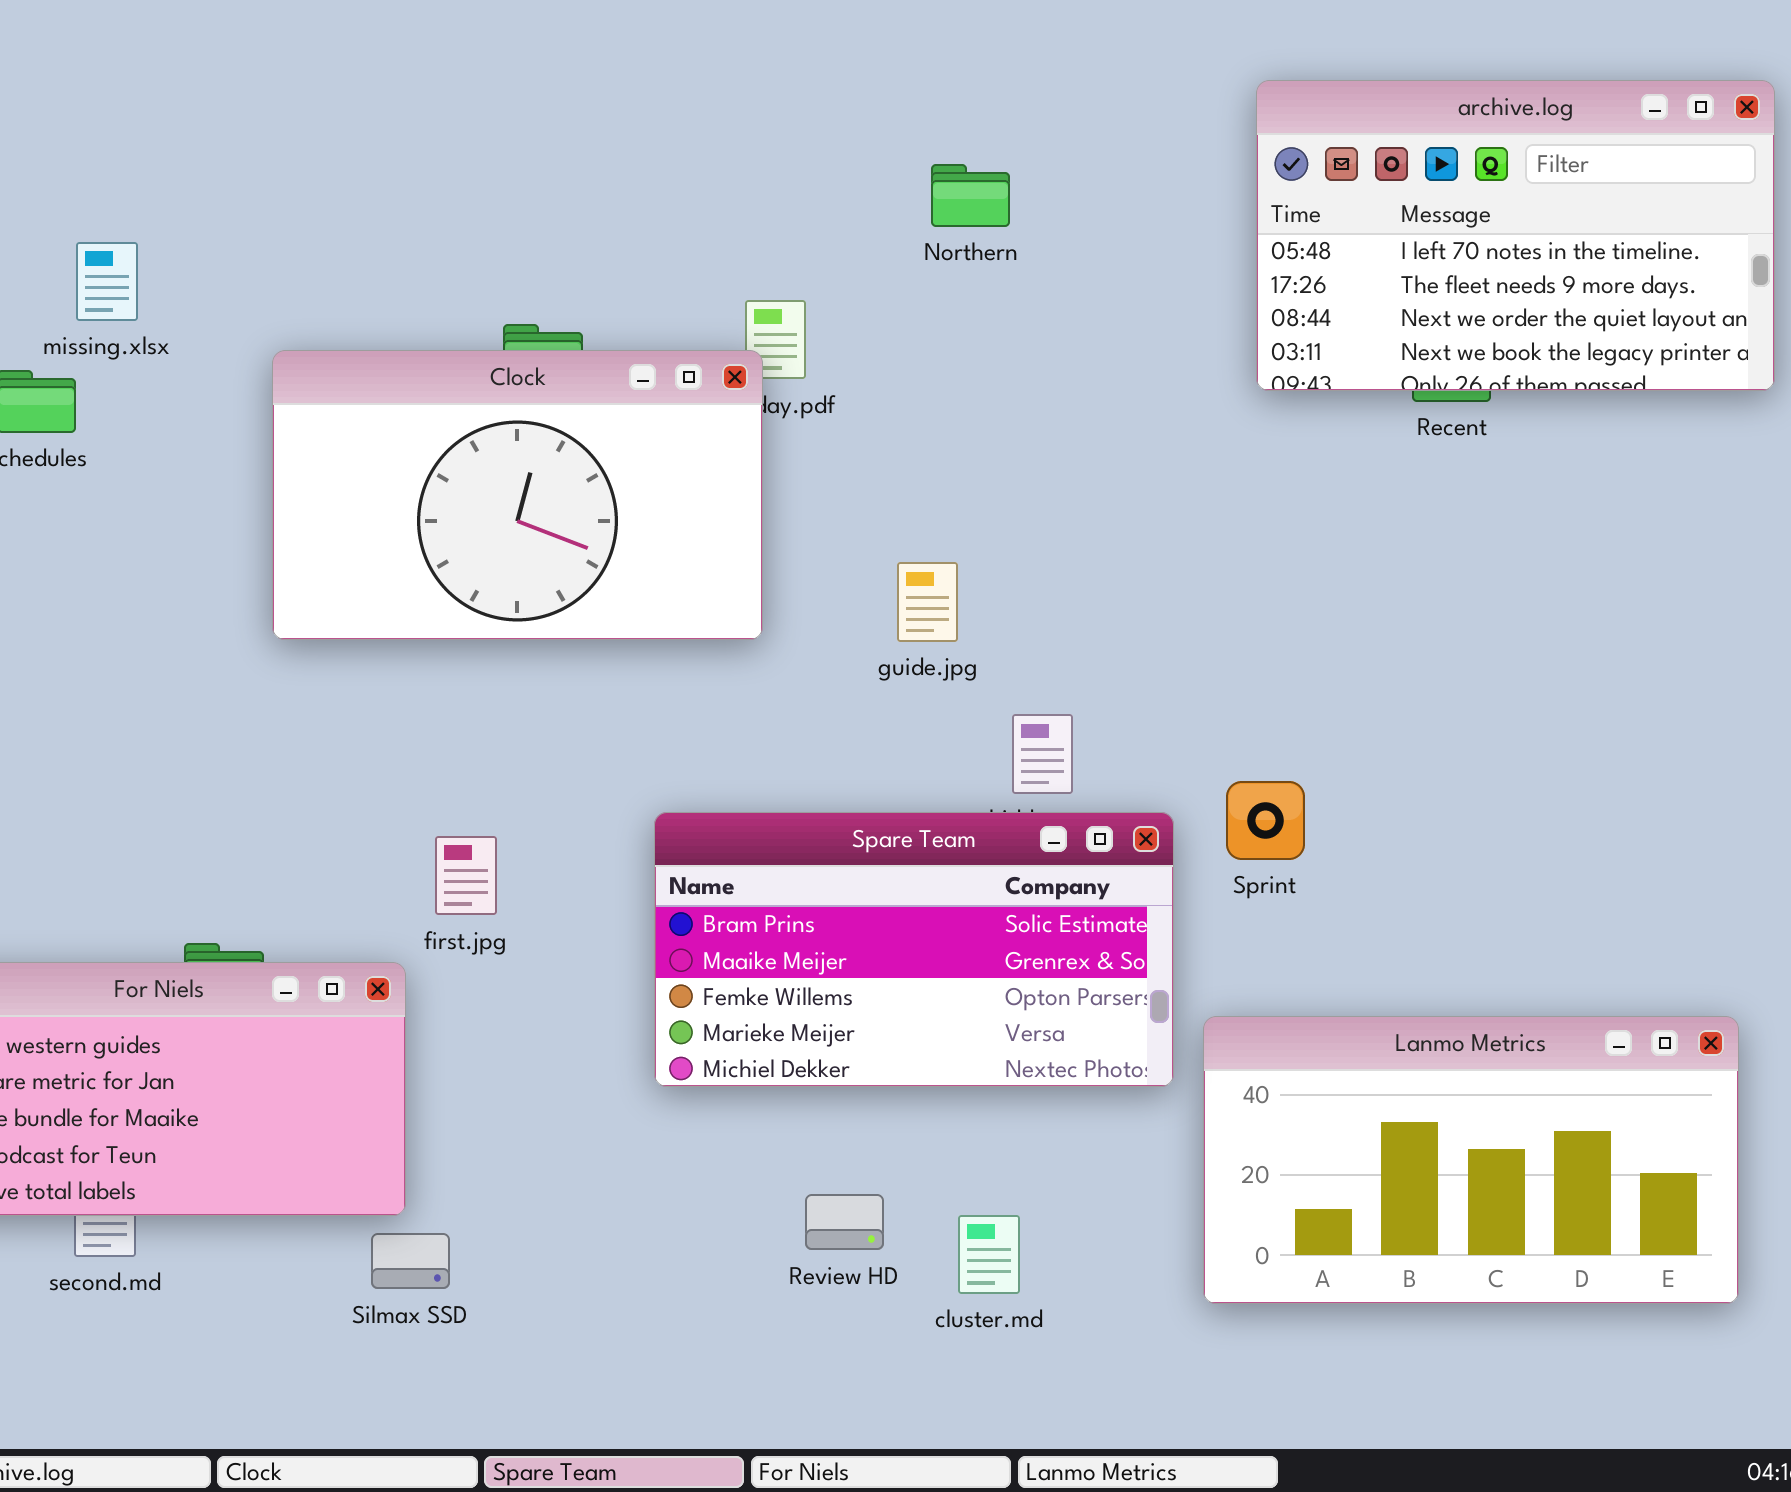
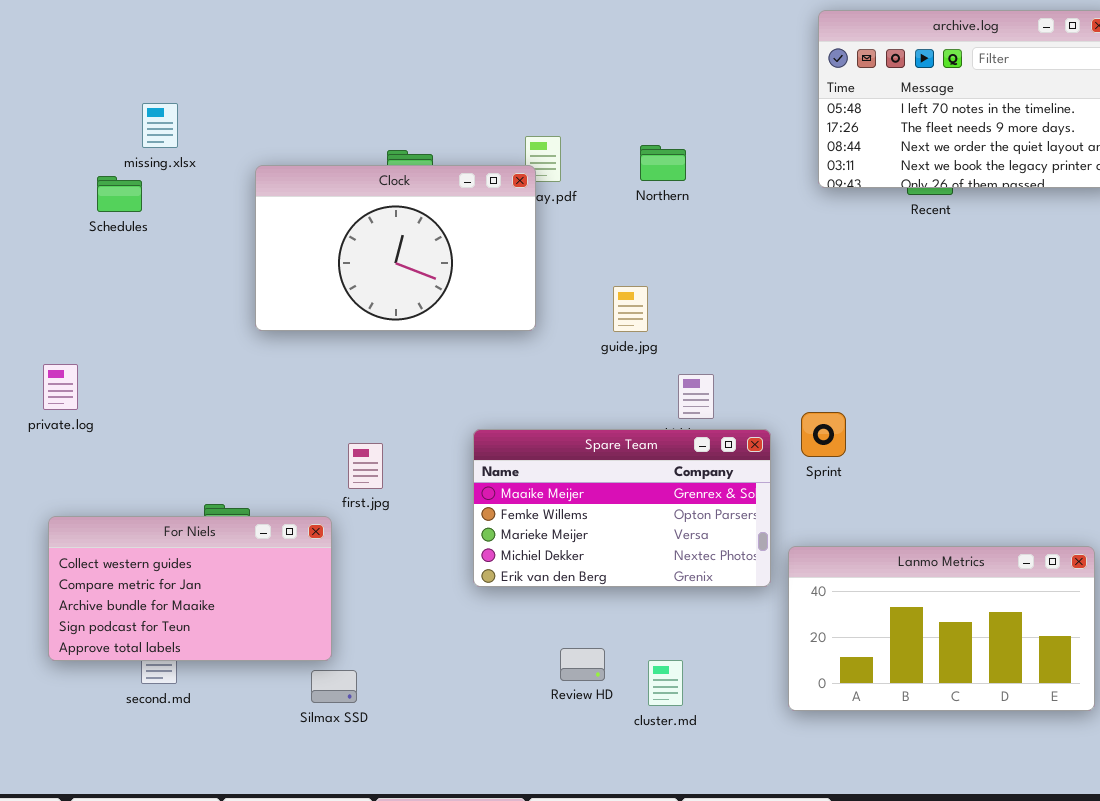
Northern: [931,164,1010,227] -> [640,145,686,181], moved
Spare Team: [654,812,1174,1087] -> [473,429,771,587], scrolled down 1 row

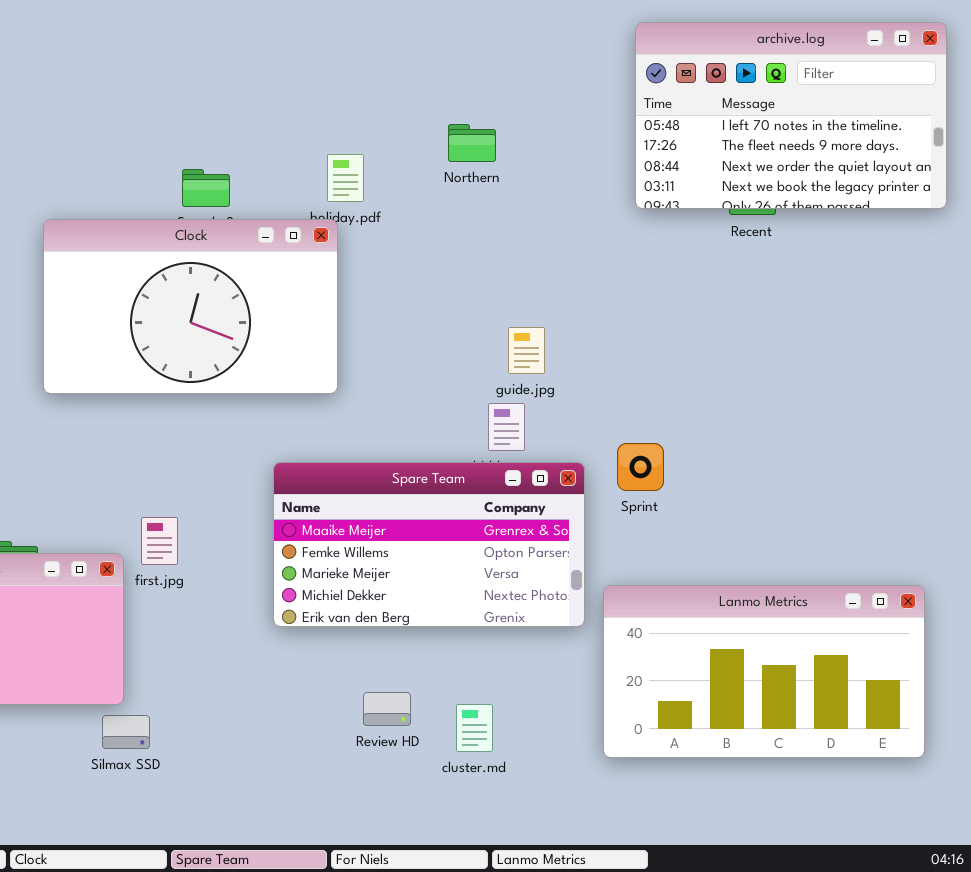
Northern: [640,145,686,181] -> [448,124,496,162], moved
Clock: [255,165,536,331] -> [43,219,338,394], moved
guide.jpg: [613,286,648,332] -> [508,327,545,374], moved
first.jpg: [348,443,383,489] -> [141,517,178,565], moved

